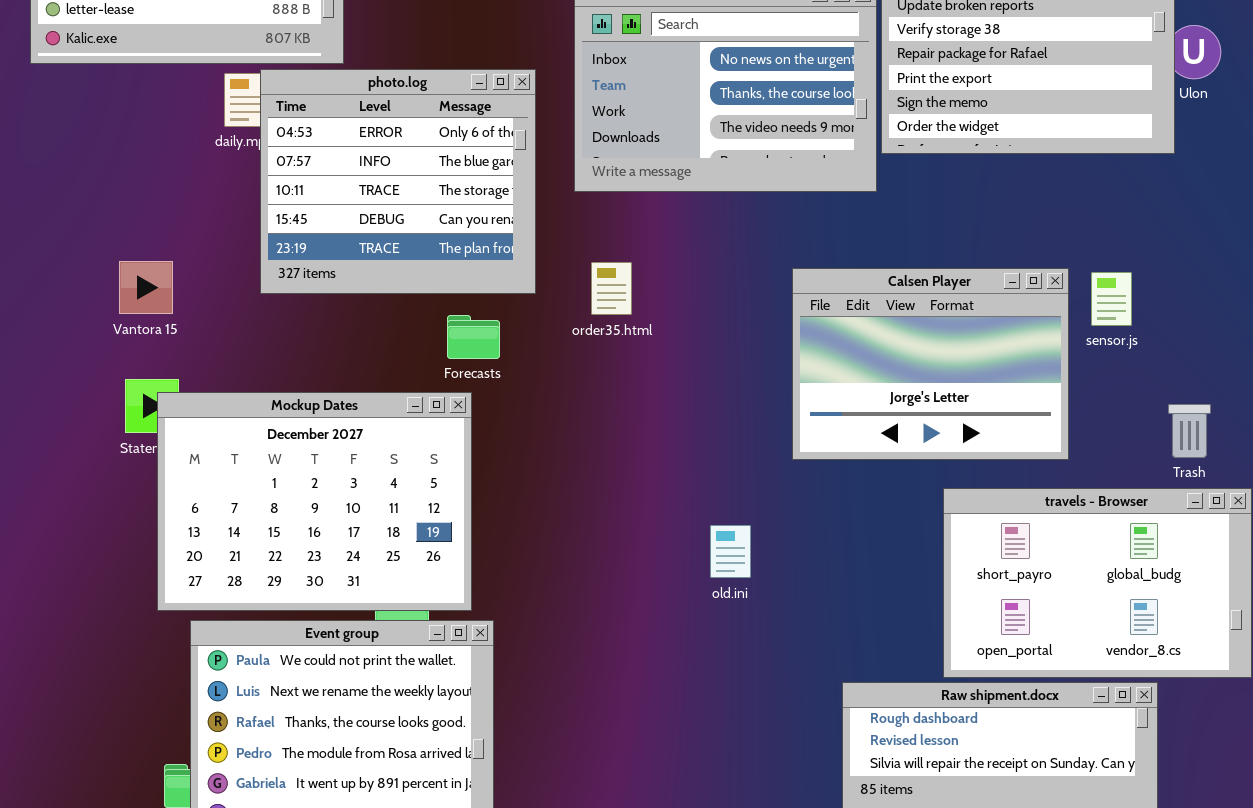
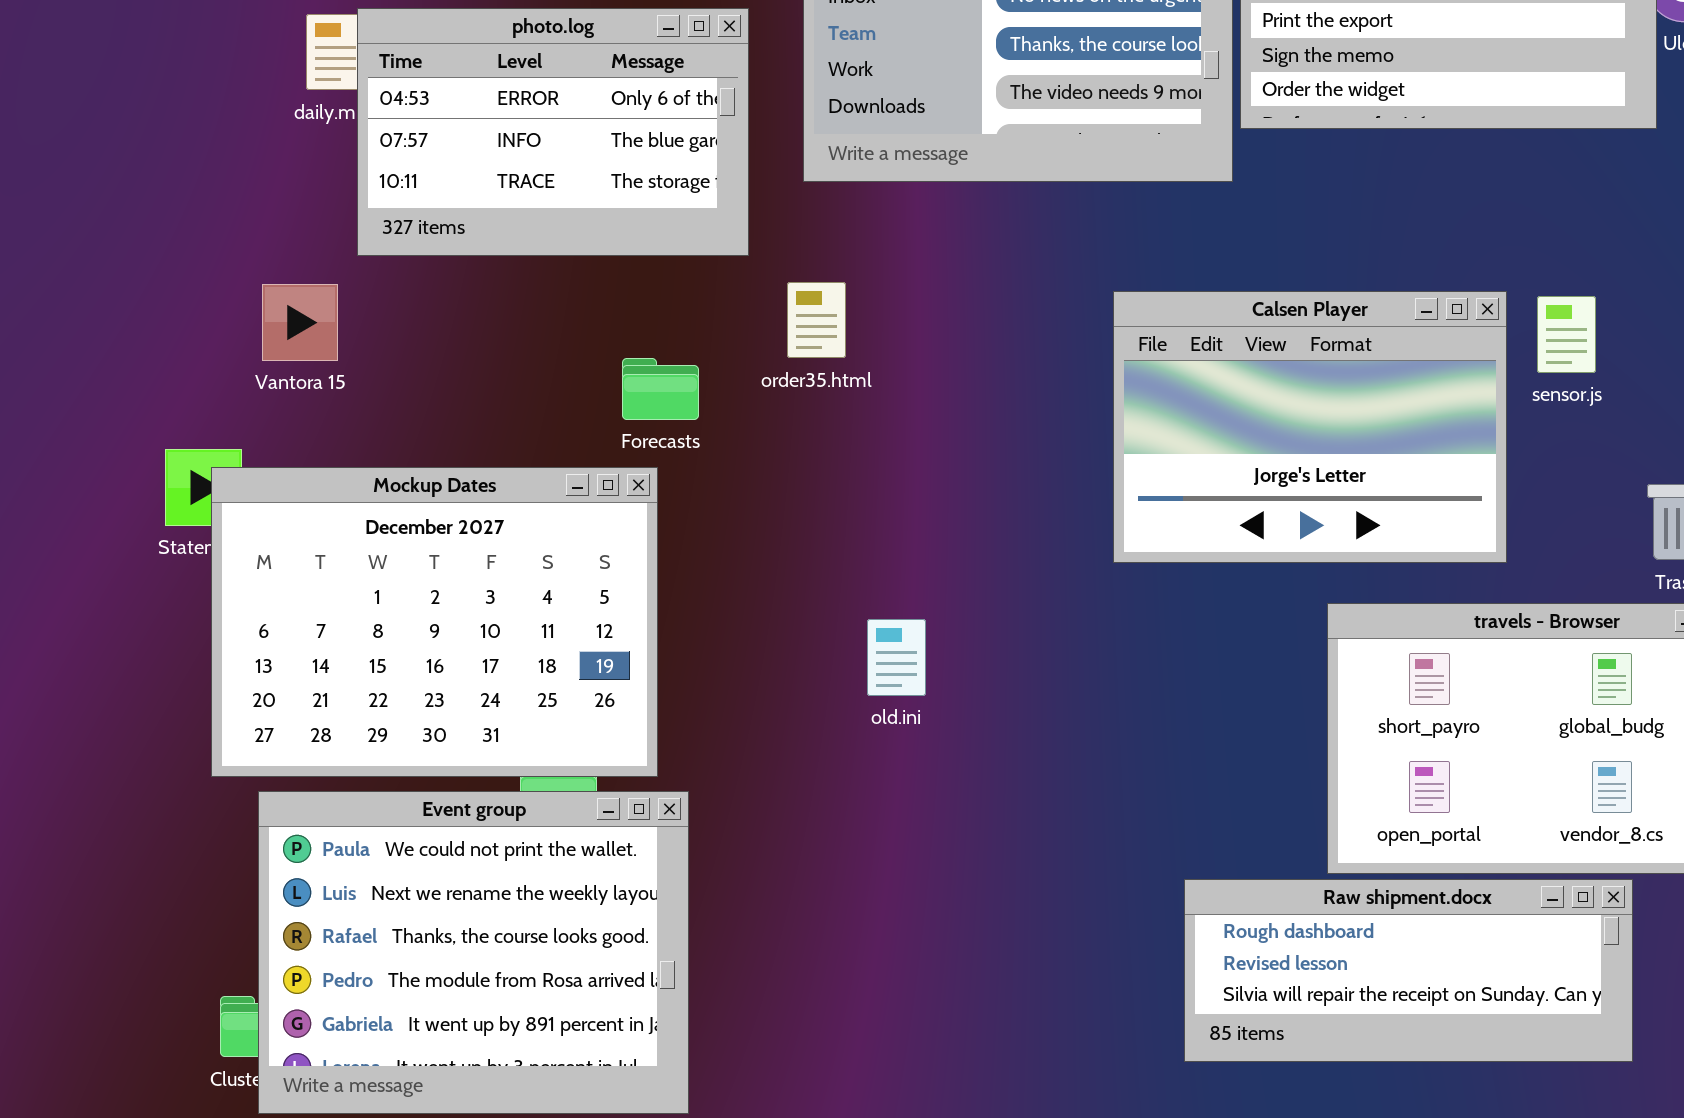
photo.log: [260,69,536,294] -> [357,8,749,256], resized
Vantora 15: [119,261,173,314] -> [262,284,338,361], moved
order35.html: [591,262,632,315] -> [787,282,846,358], moved
old.ini: [710,525,751,578] -> [867,619,926,696], moved

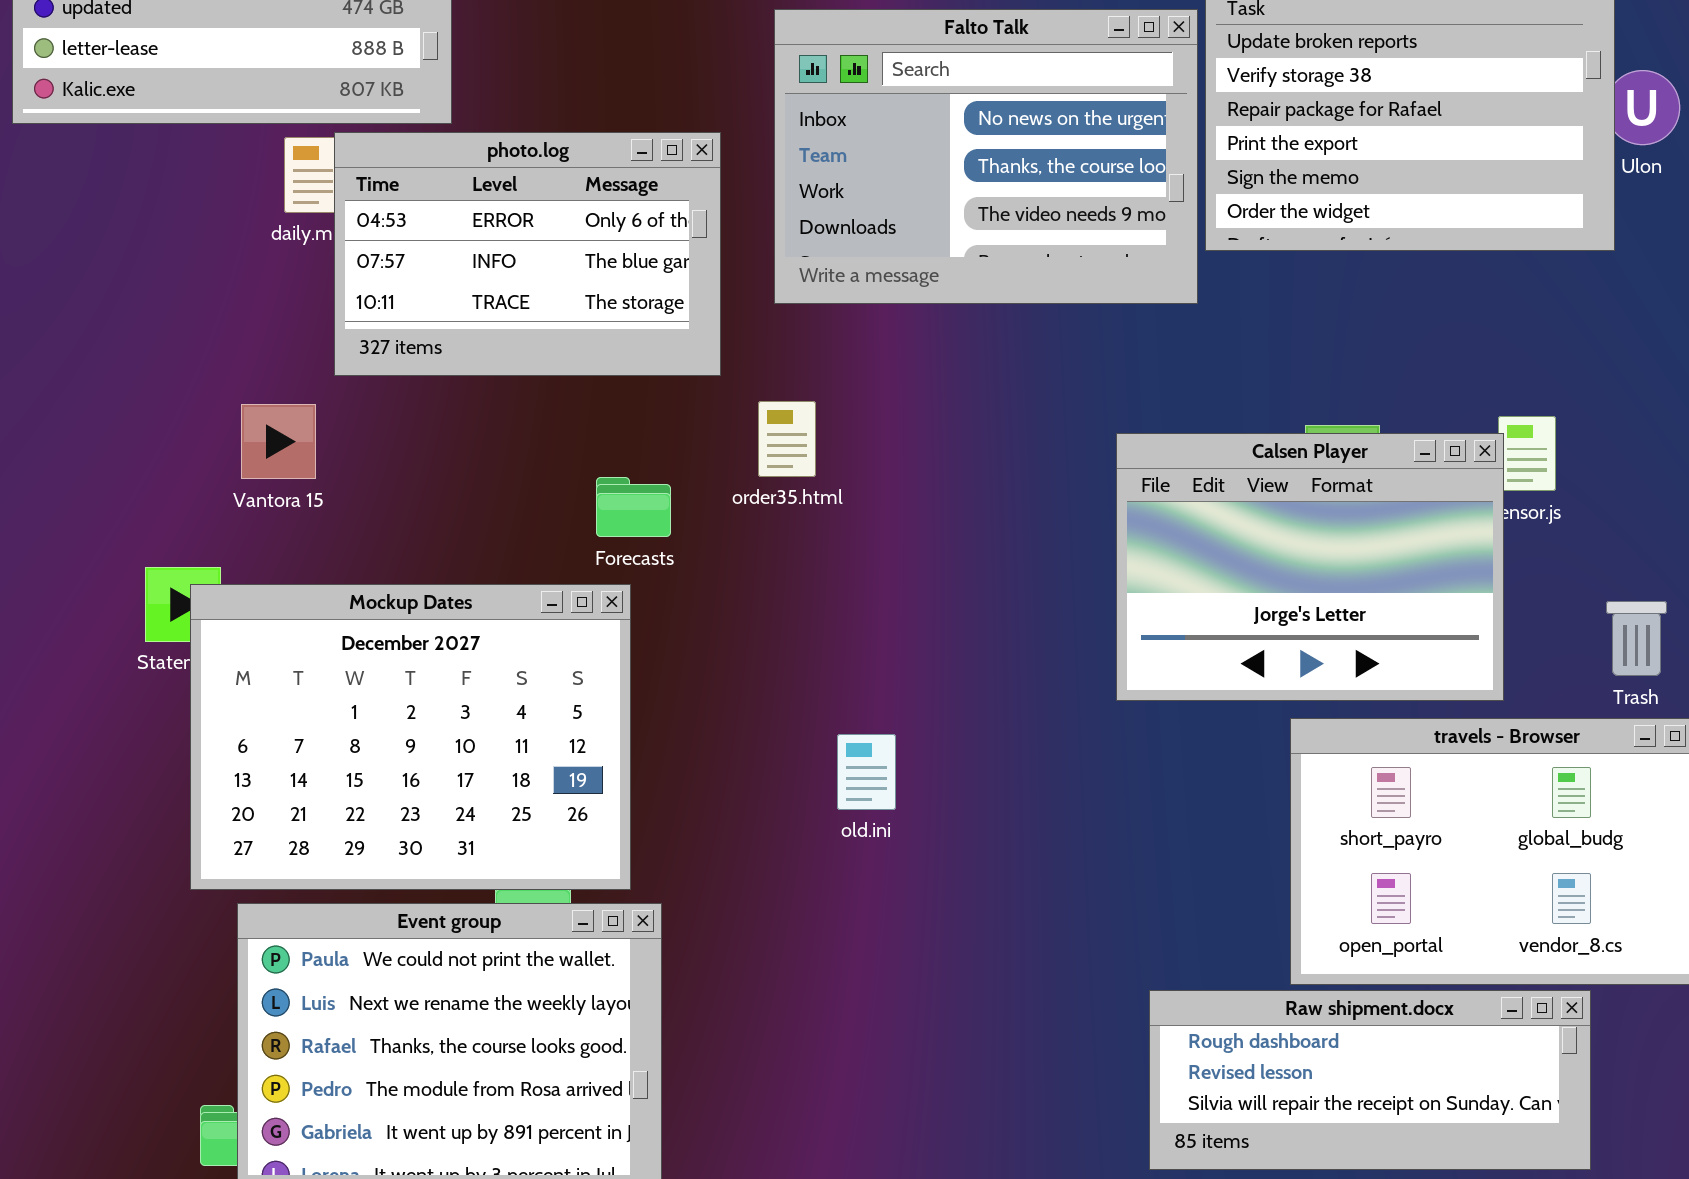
Calsen Player: [1113,291,1507,563] -> [1116,433,1504,701], moved

